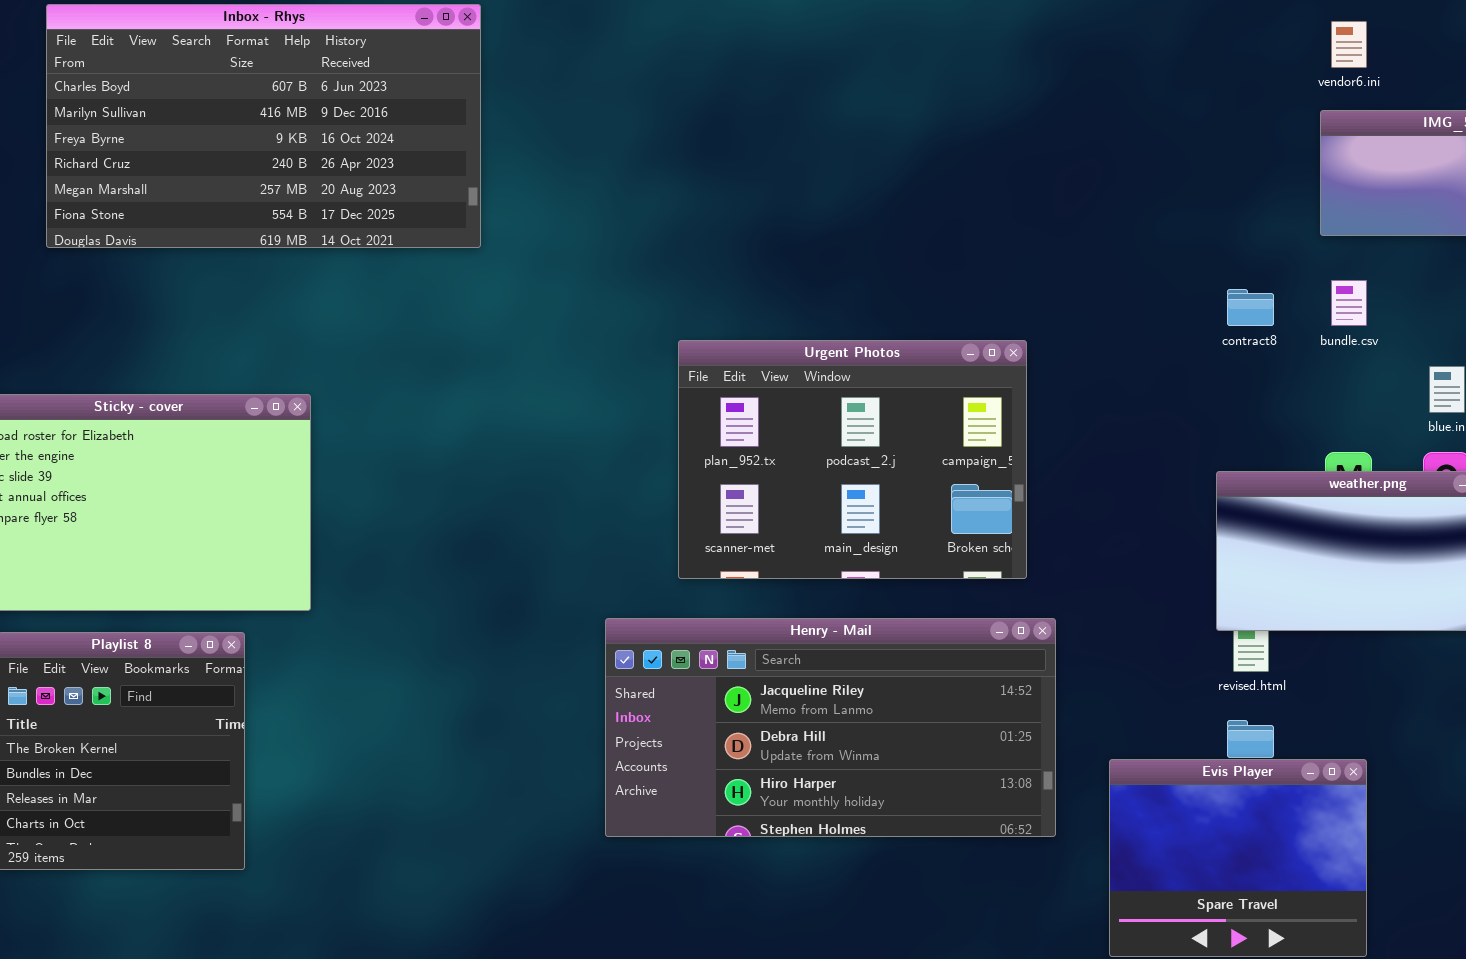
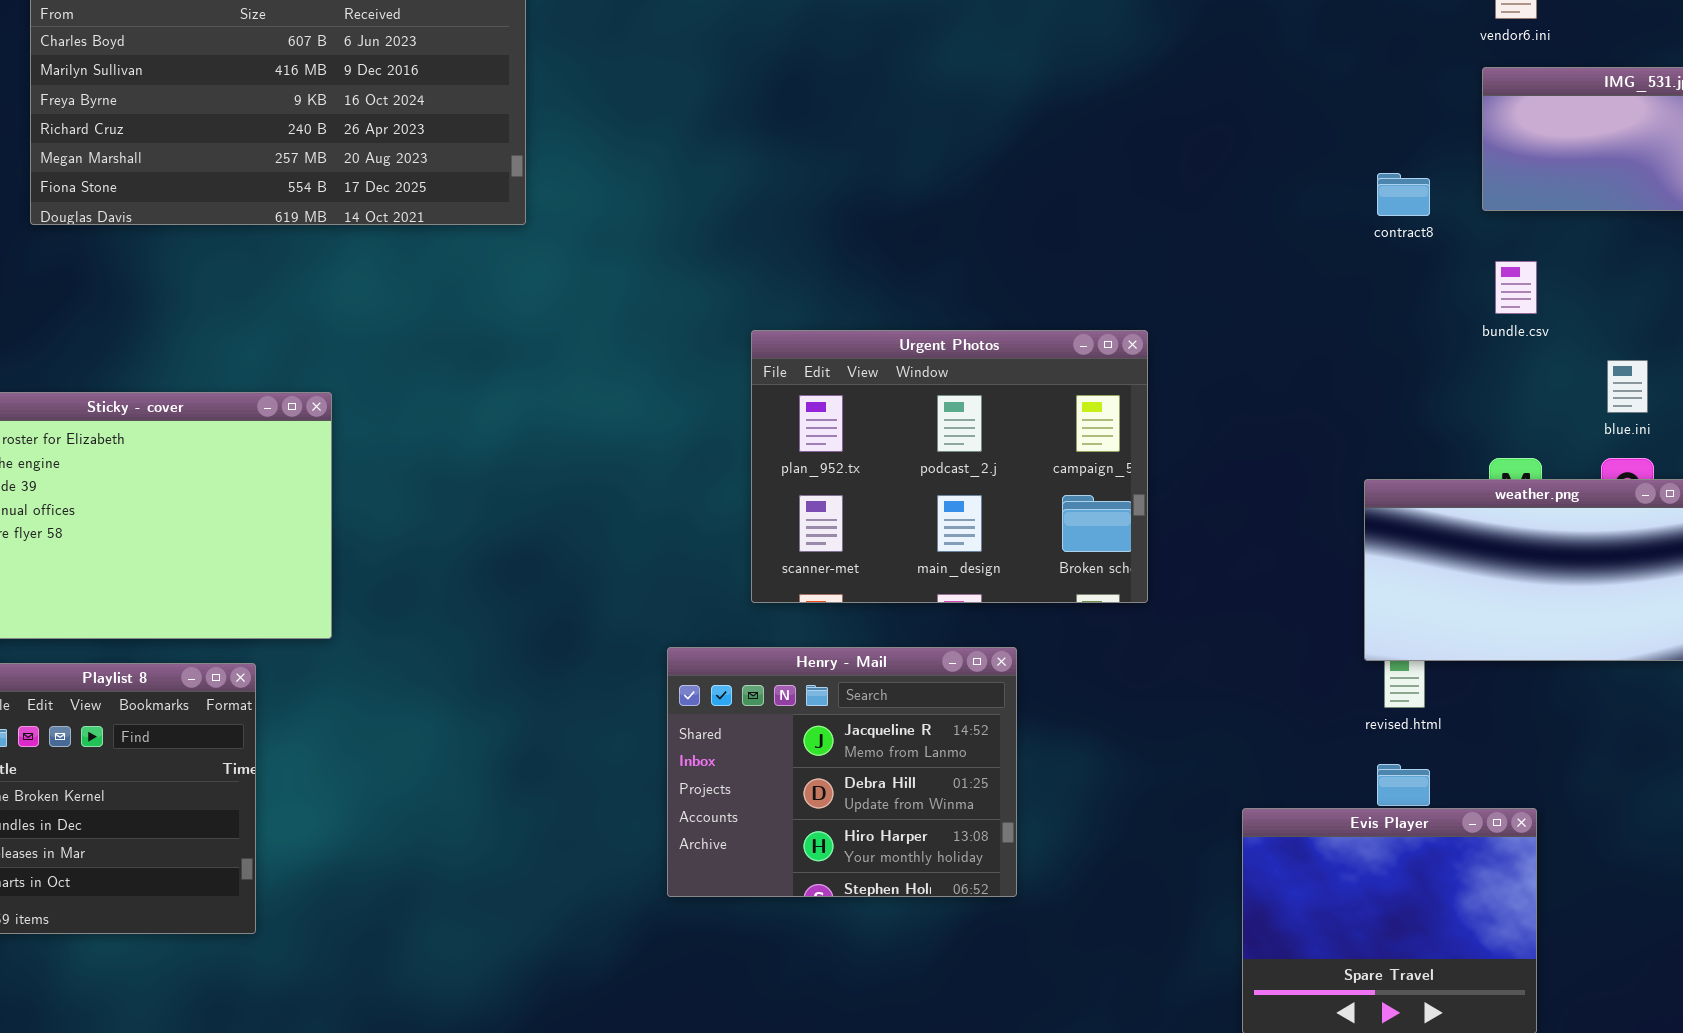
contract8: [1227,289,1274,326] -> [1377,173,1430,216], moved
Henry - Mail: [605,618,1056,837] -> [667,647,1017,897], resized

